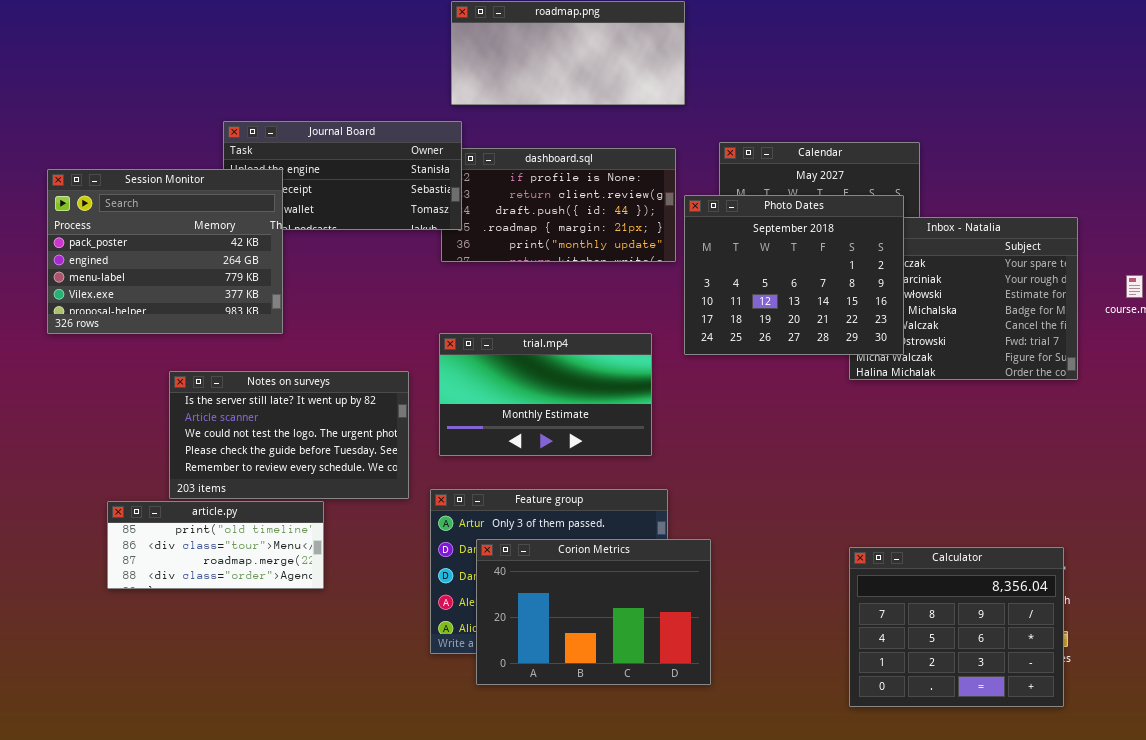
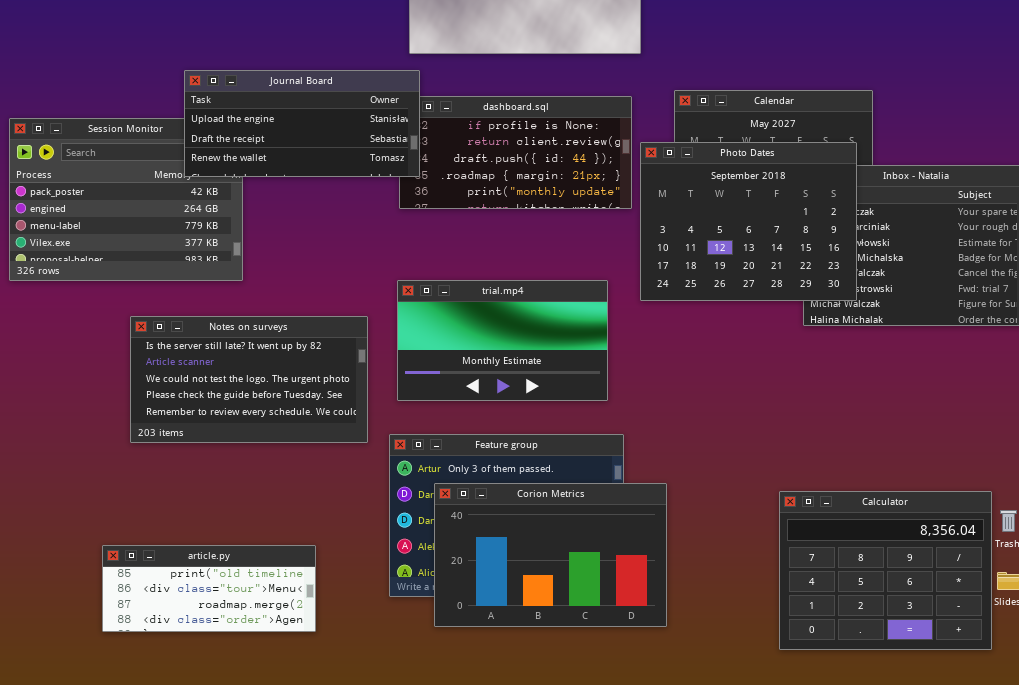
Journal Board: [223,121,462,230] -> [184,70,420,177], raised
article.py: [107,501,324,589] -> [102,545,316,632], moved
Calculator: [849,547,1064,707] -> [779,491,992,650], moved

